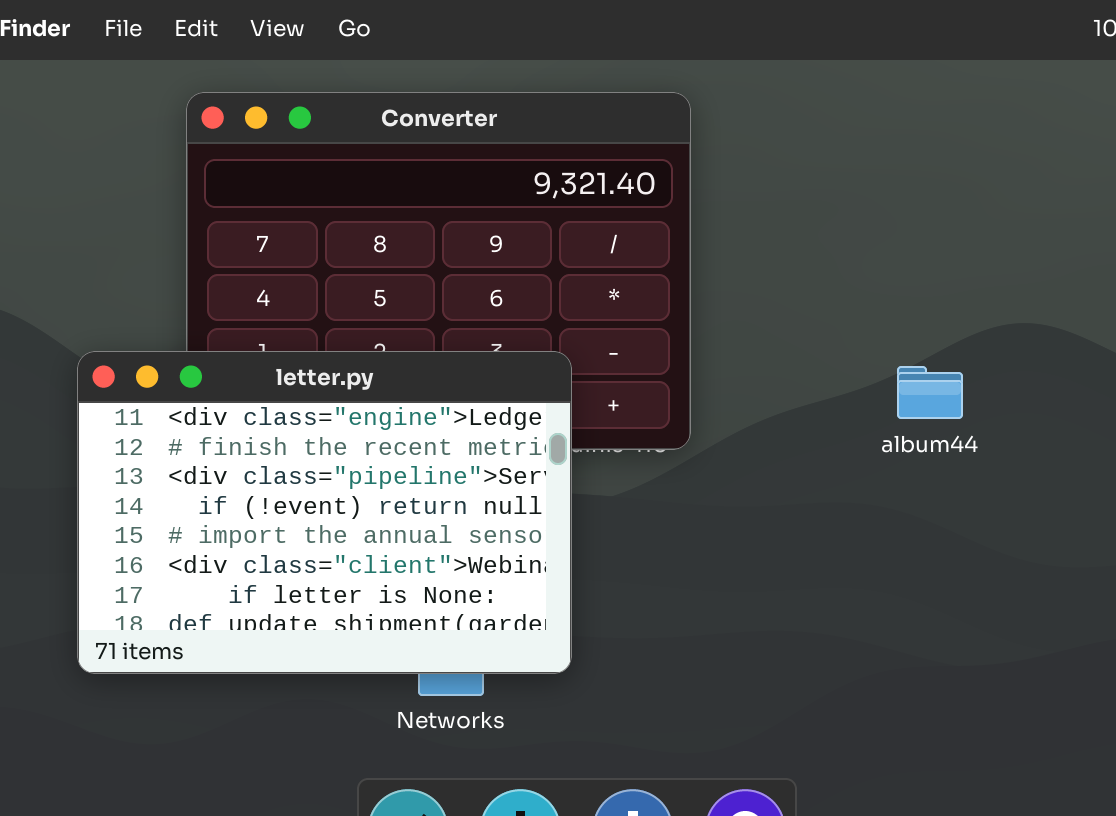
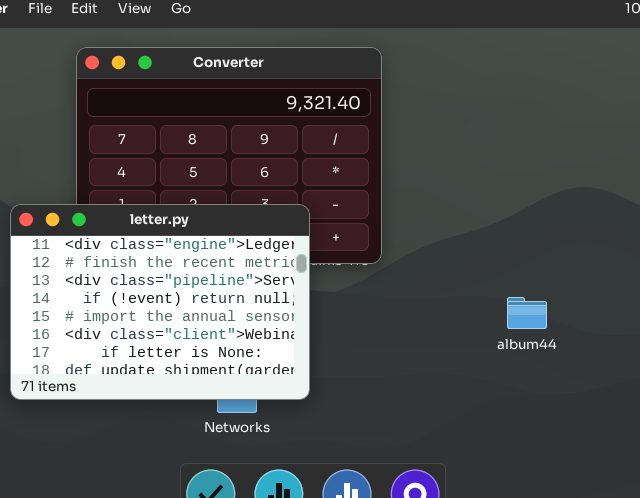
album44: [897,366,963,419] -> [507,297,547,329], moved

